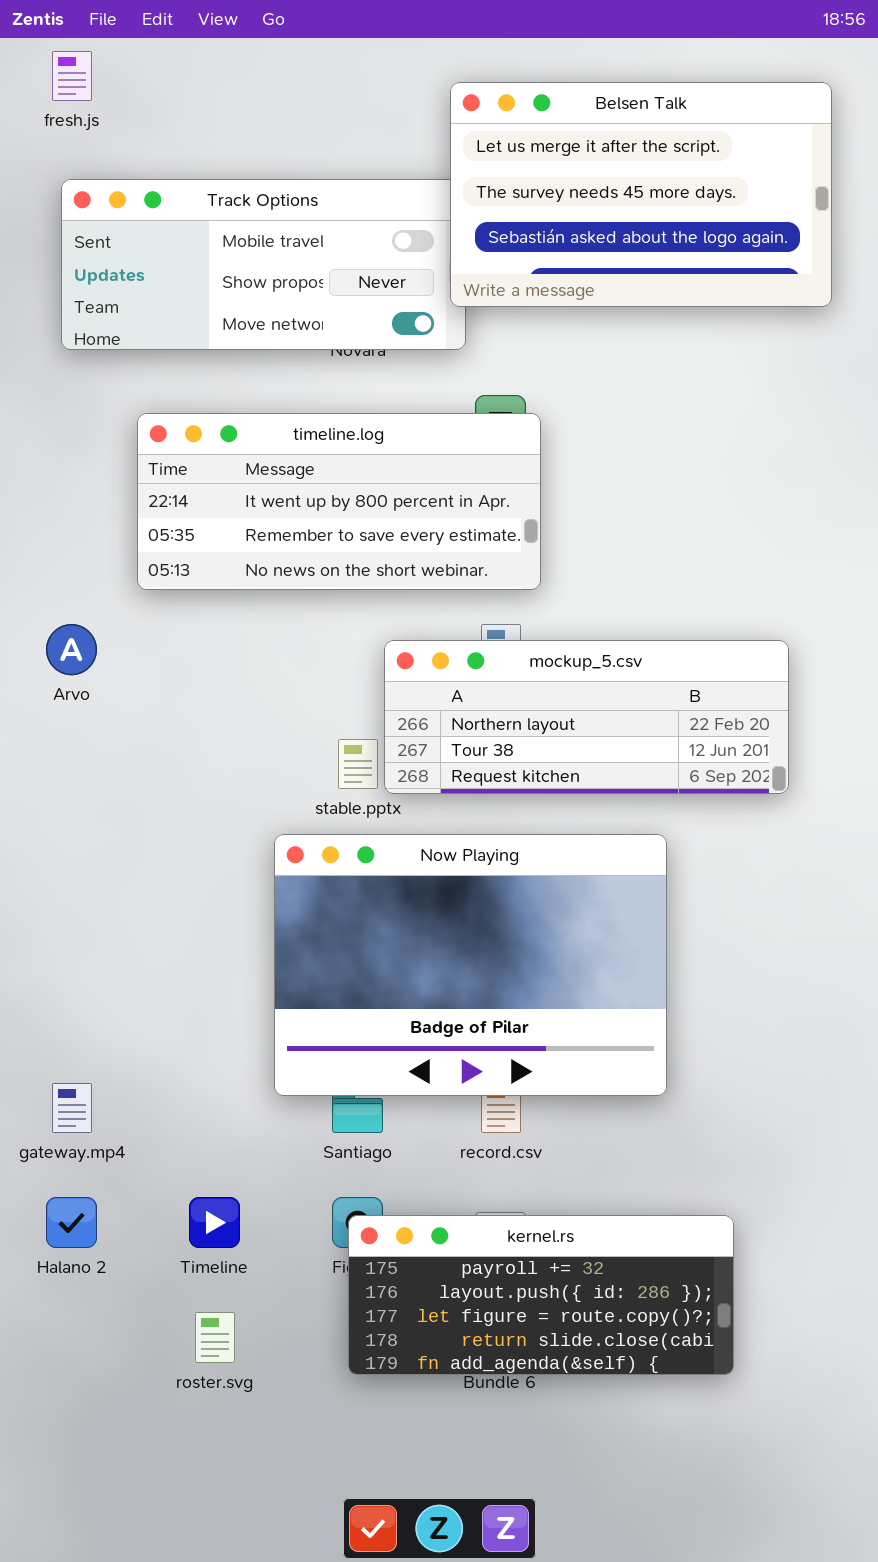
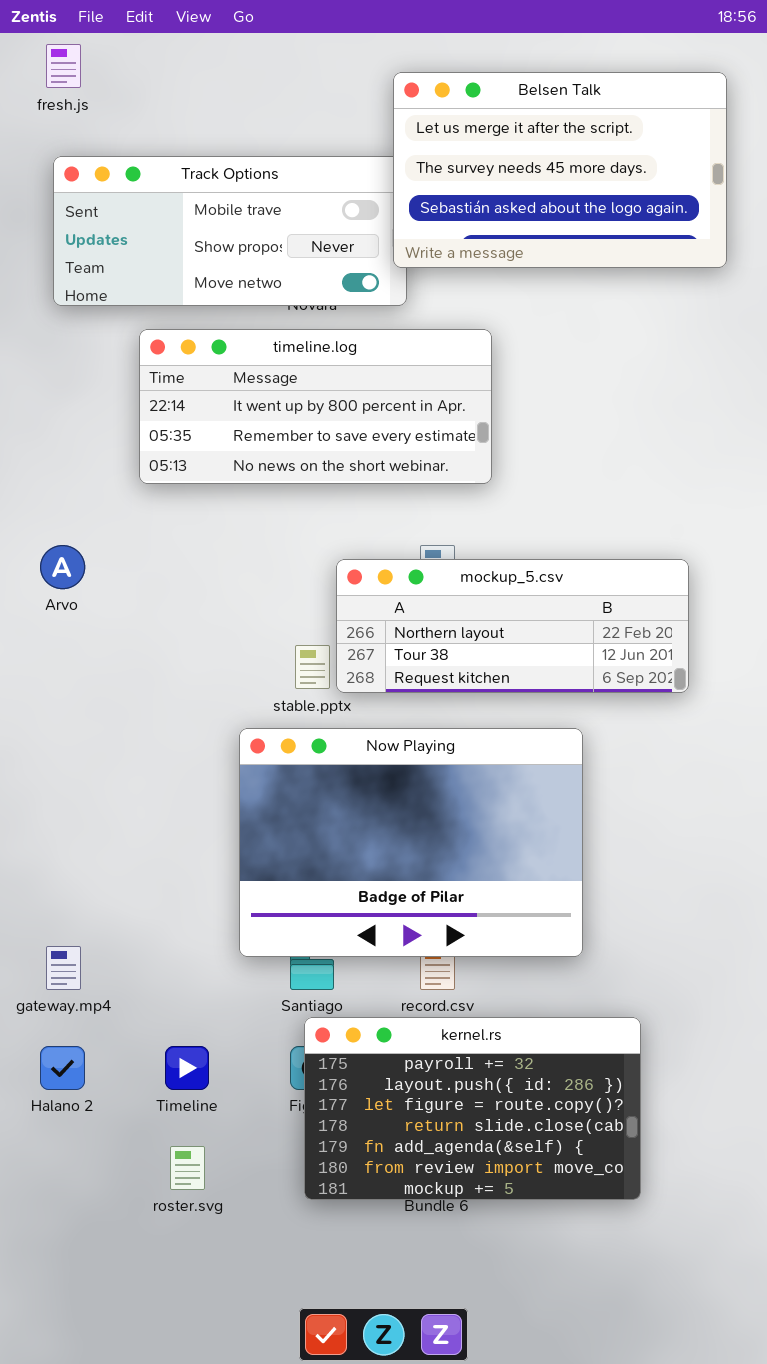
timeline.log: [137,413,541,590] -> [139,329,492,484], moved
kernel.rs: [348,1215,734,1375] -> [304,1017,641,1200], resized

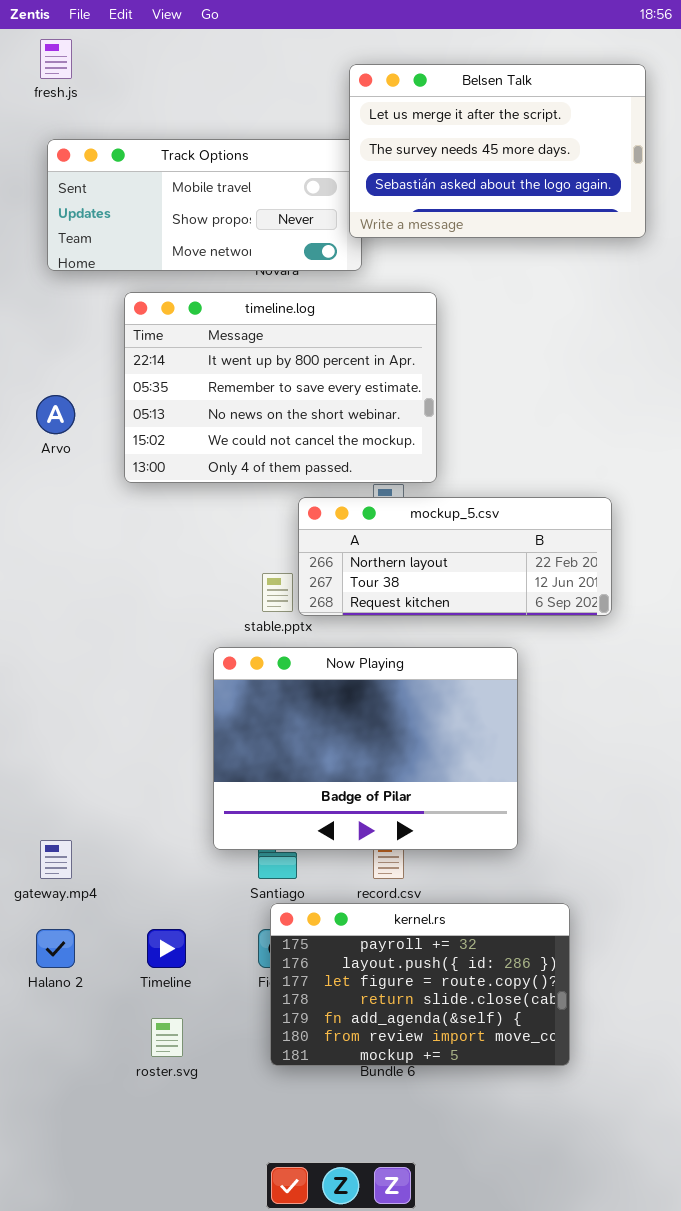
timeline.log: [139,329,492,484] -> [124,292,437,483], resized
Arvo: [40,545,85,589] -> [36,395,75,434], moved

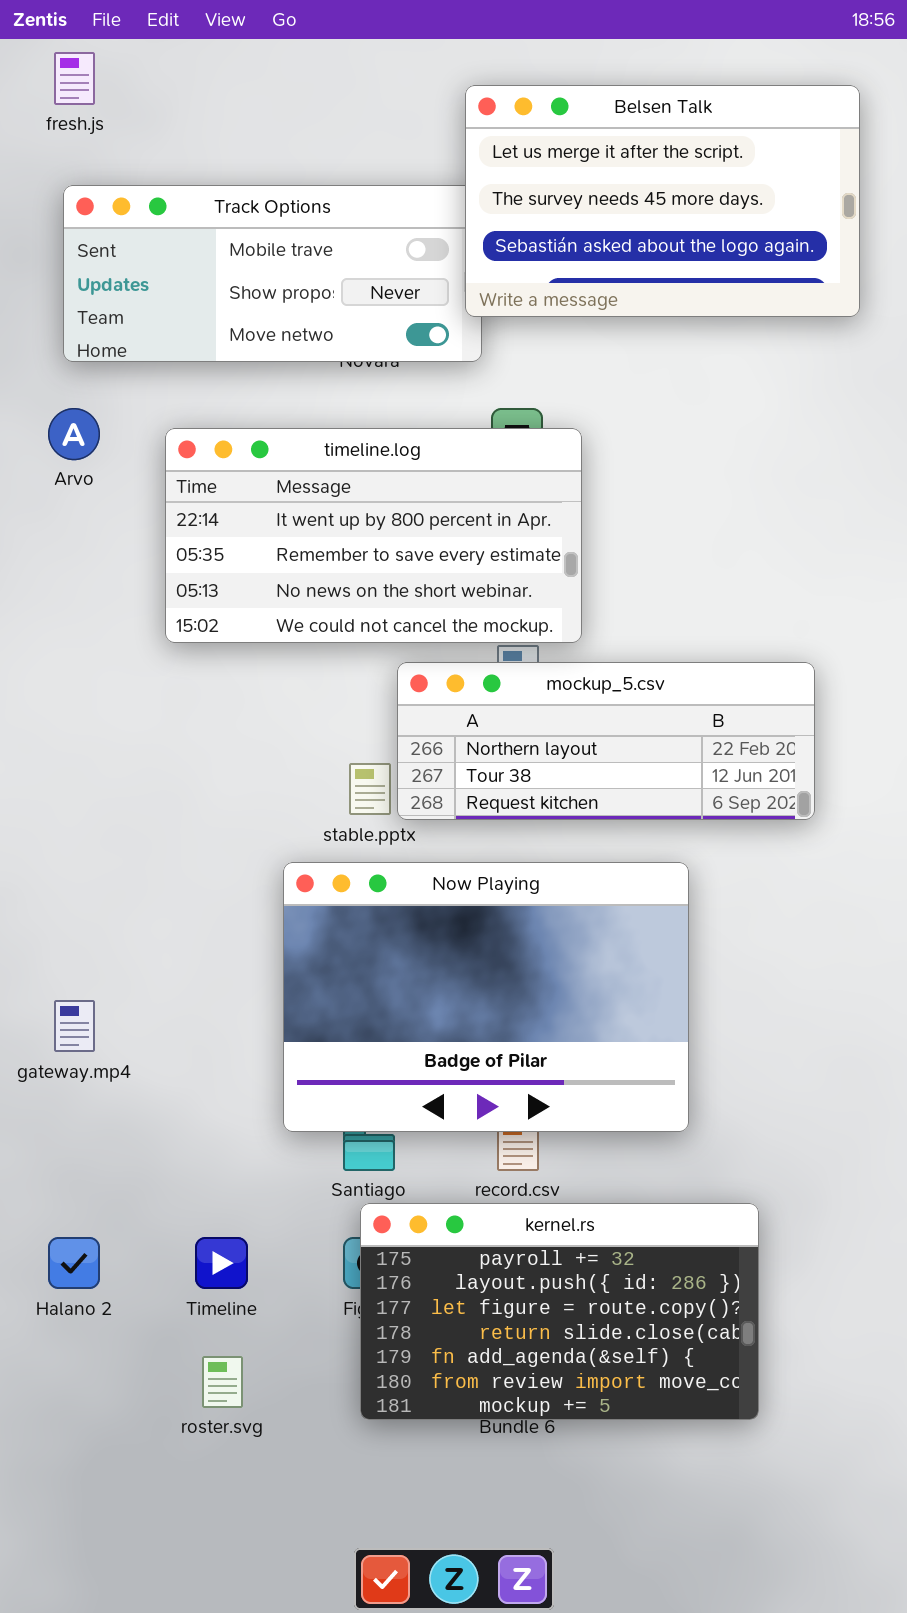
timeline.log: [124,292,437,483] -> [165,428,582,643], resized
Arvo: [36,395,75,434] -> [48,408,100,460], moved
gateway.mp4: [40,840,72,879] -> [54,1000,95,1052], moved

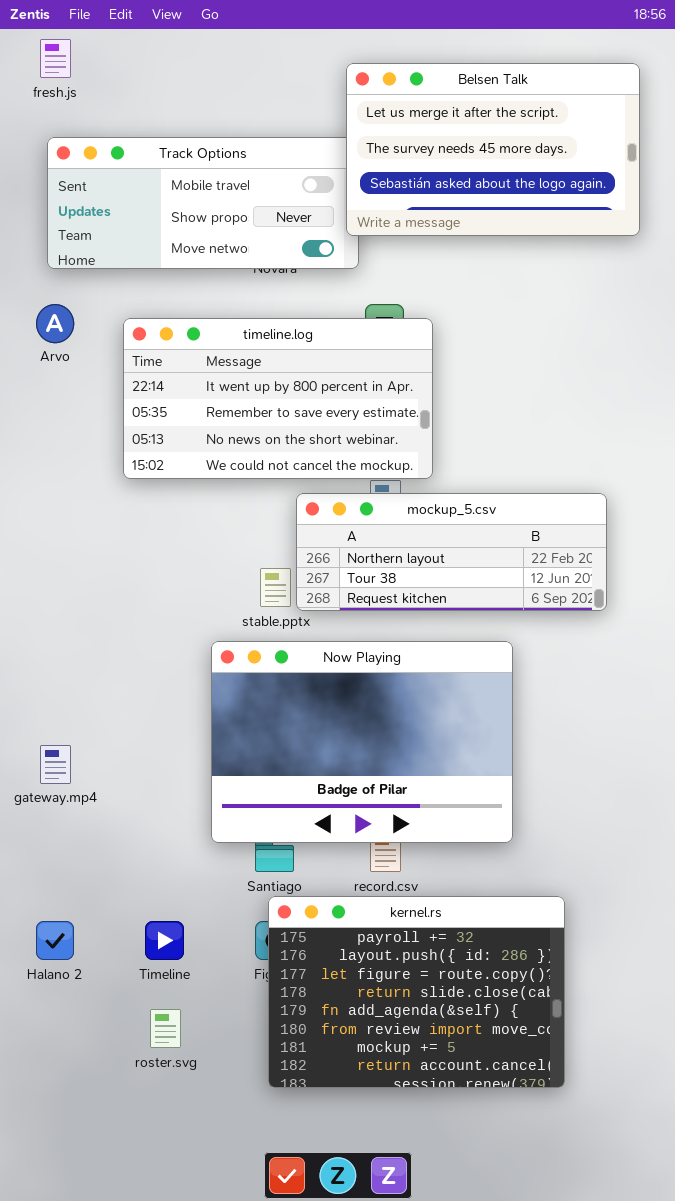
kernel.rs: [360,1203,759,1420] -> [268,896,565,1088], resized

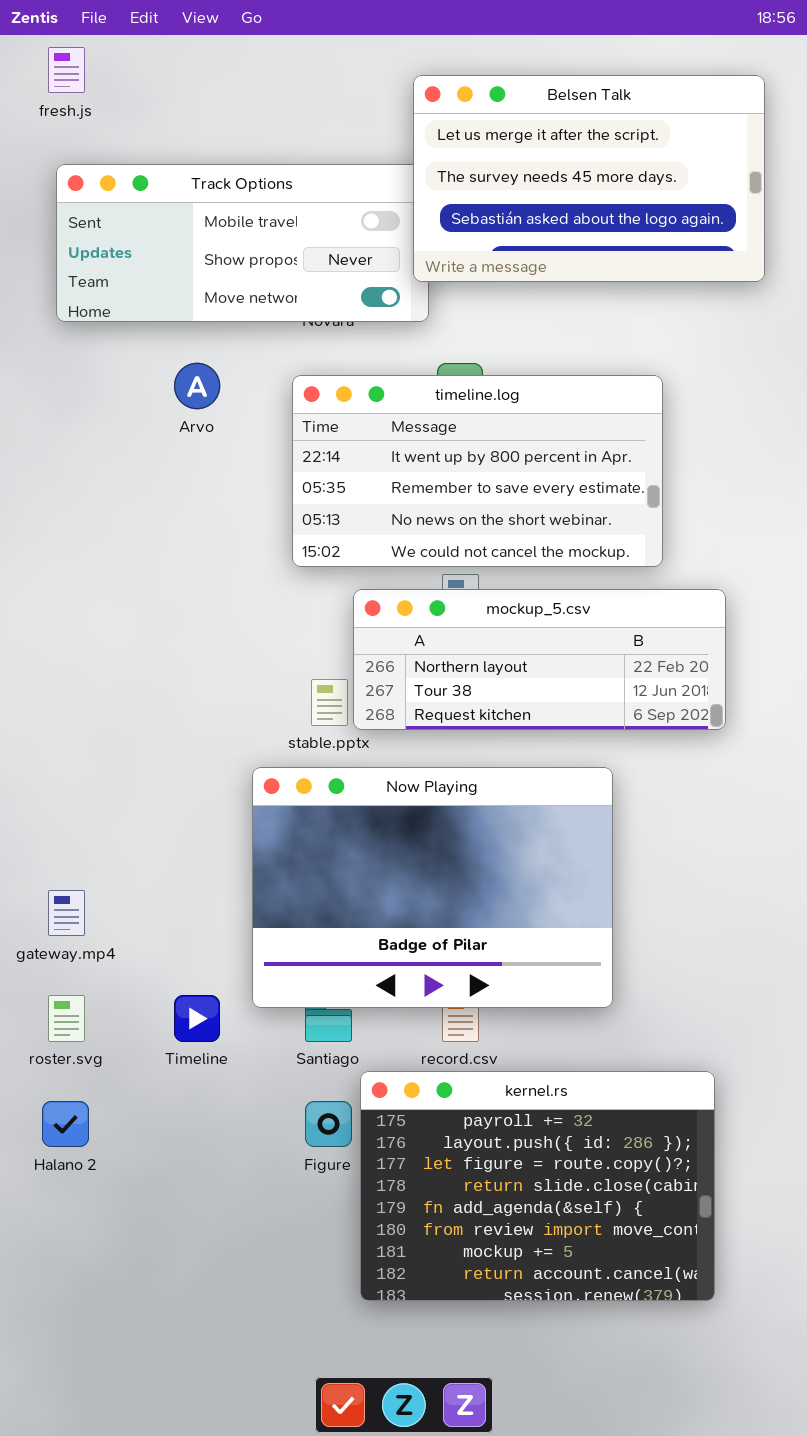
Arvo: [36,304,74,343] -> [174,363,220,409], moved
timeline.log: [123,318,433,479] -> [292,375,663,567], moved
kernel.rs: [268,896,565,1088] -> [360,1071,715,1301], moved
Timeline: [145,921,184,960] -> [174,995,220,1042], moved
roster.svg: [150,1009,181,1048] -> [48,995,85,1042], moved

